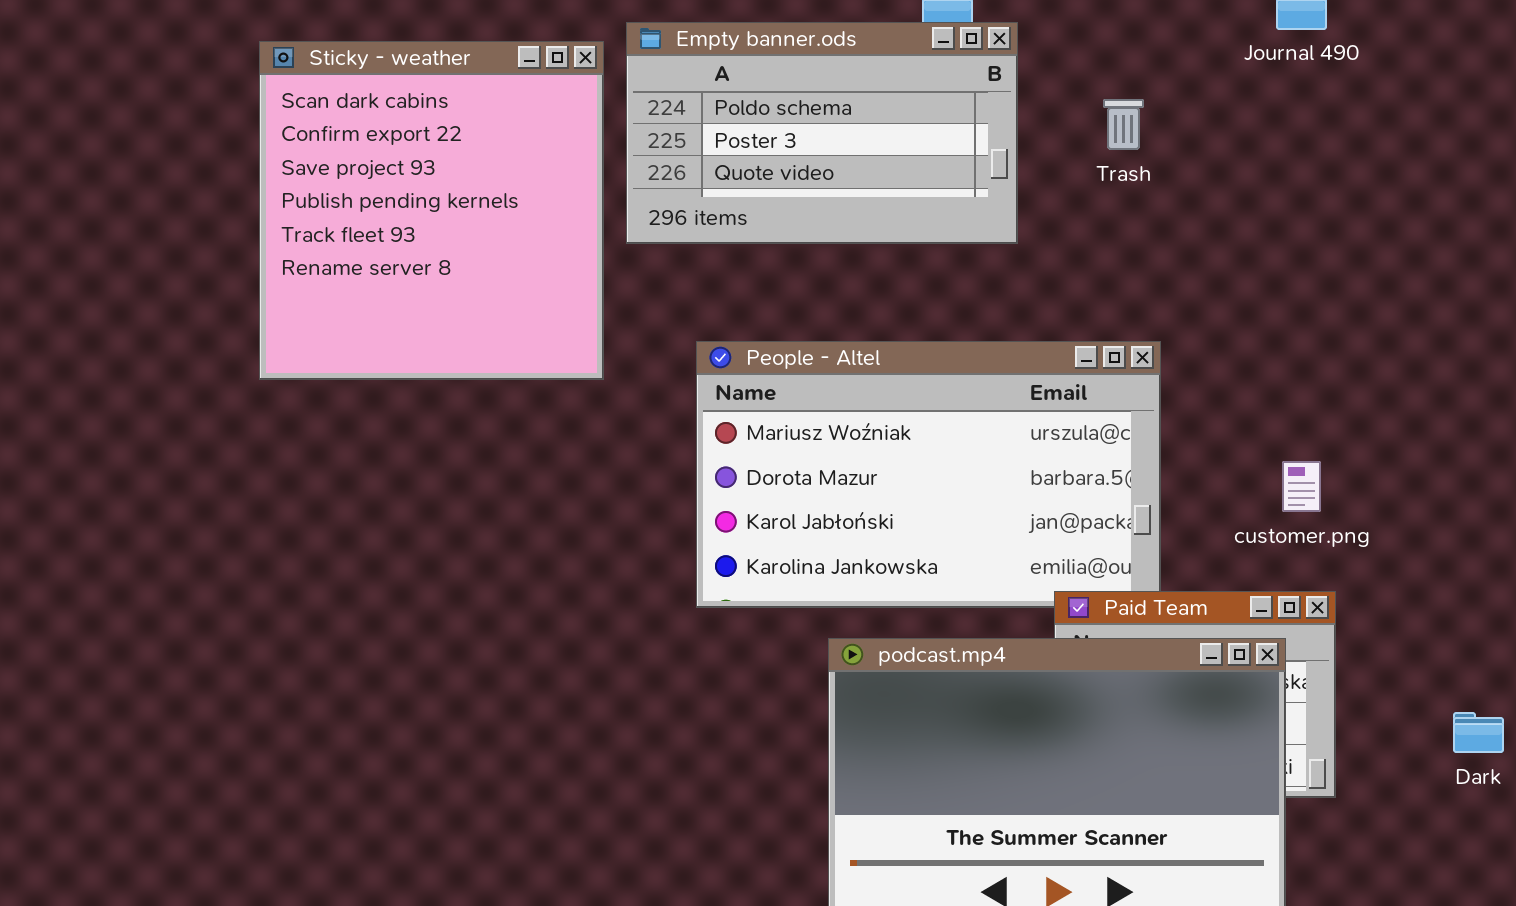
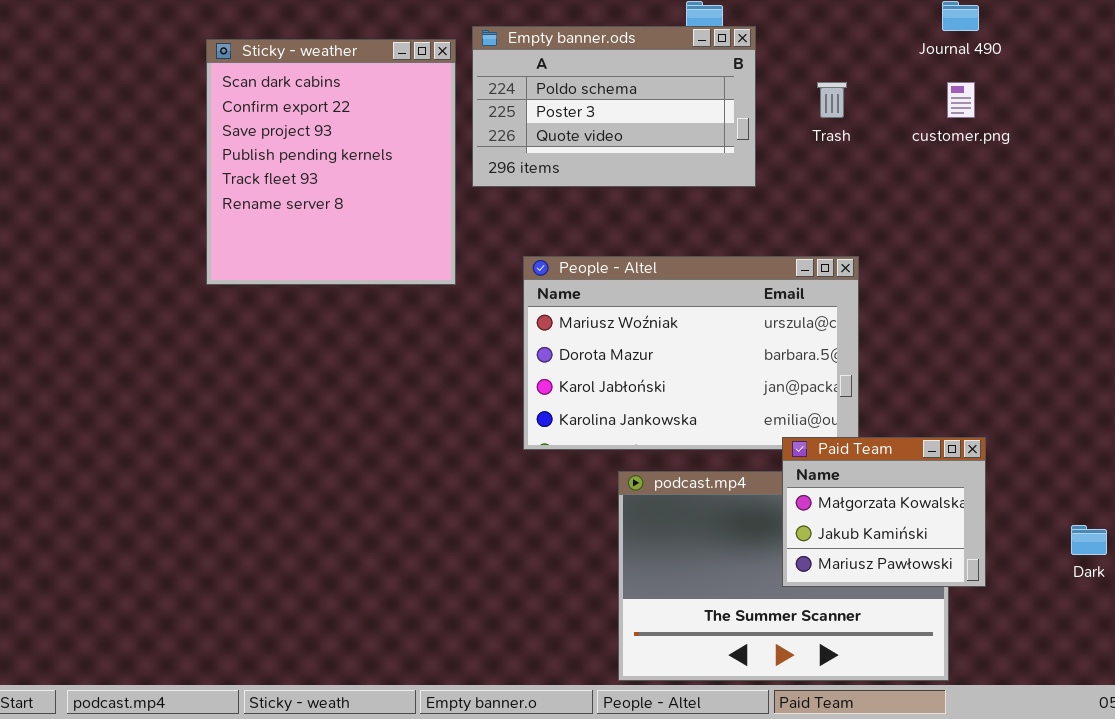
customer.png: [1282,461,1321,512] -> [947,82,975,118], moved
Paid Team: [1054,591,1336,798] -> [782,437,986,587], raised

